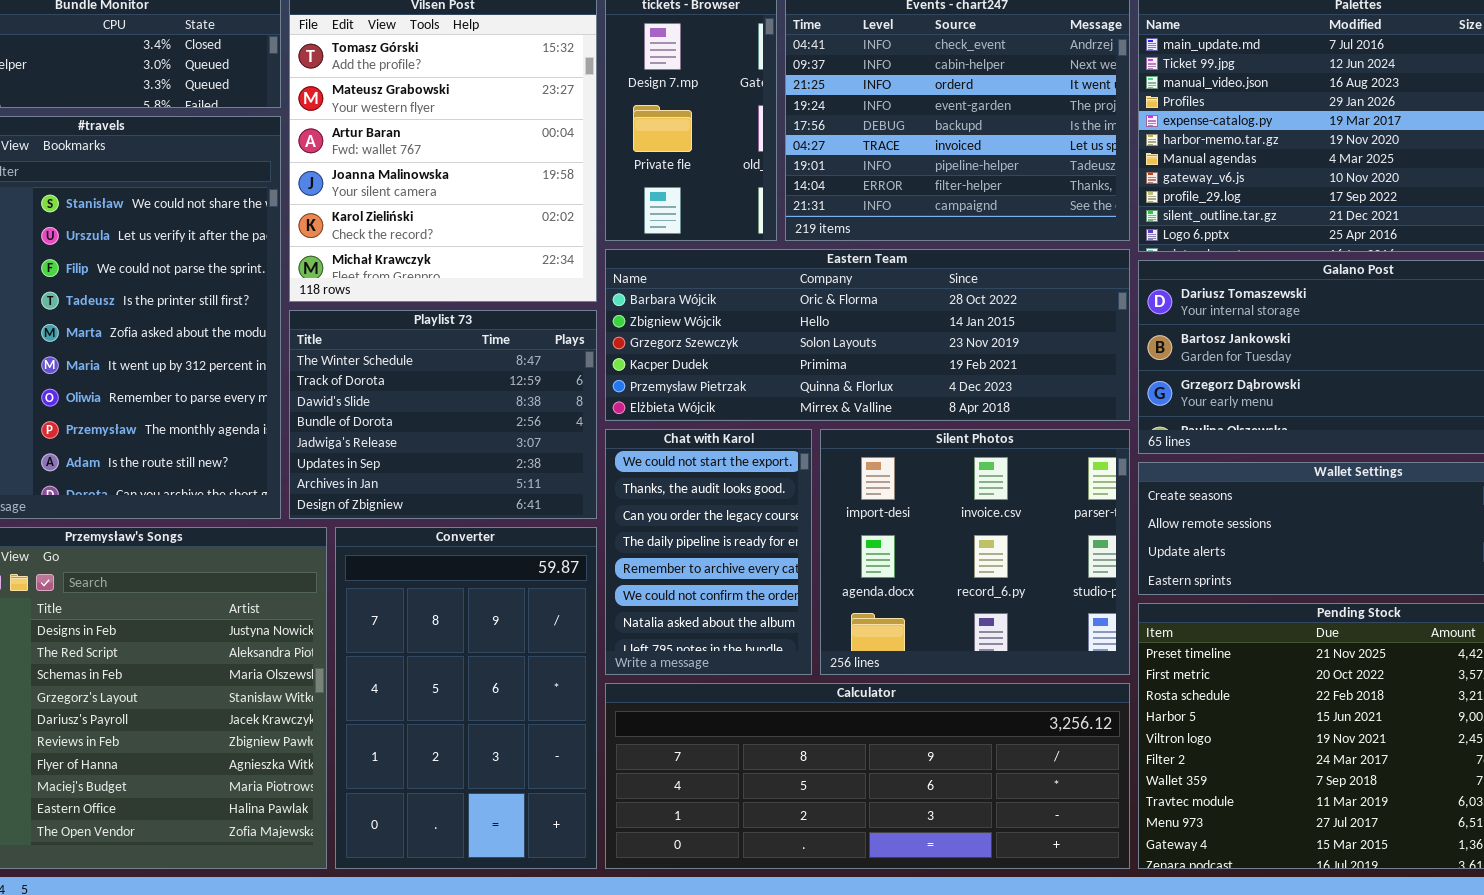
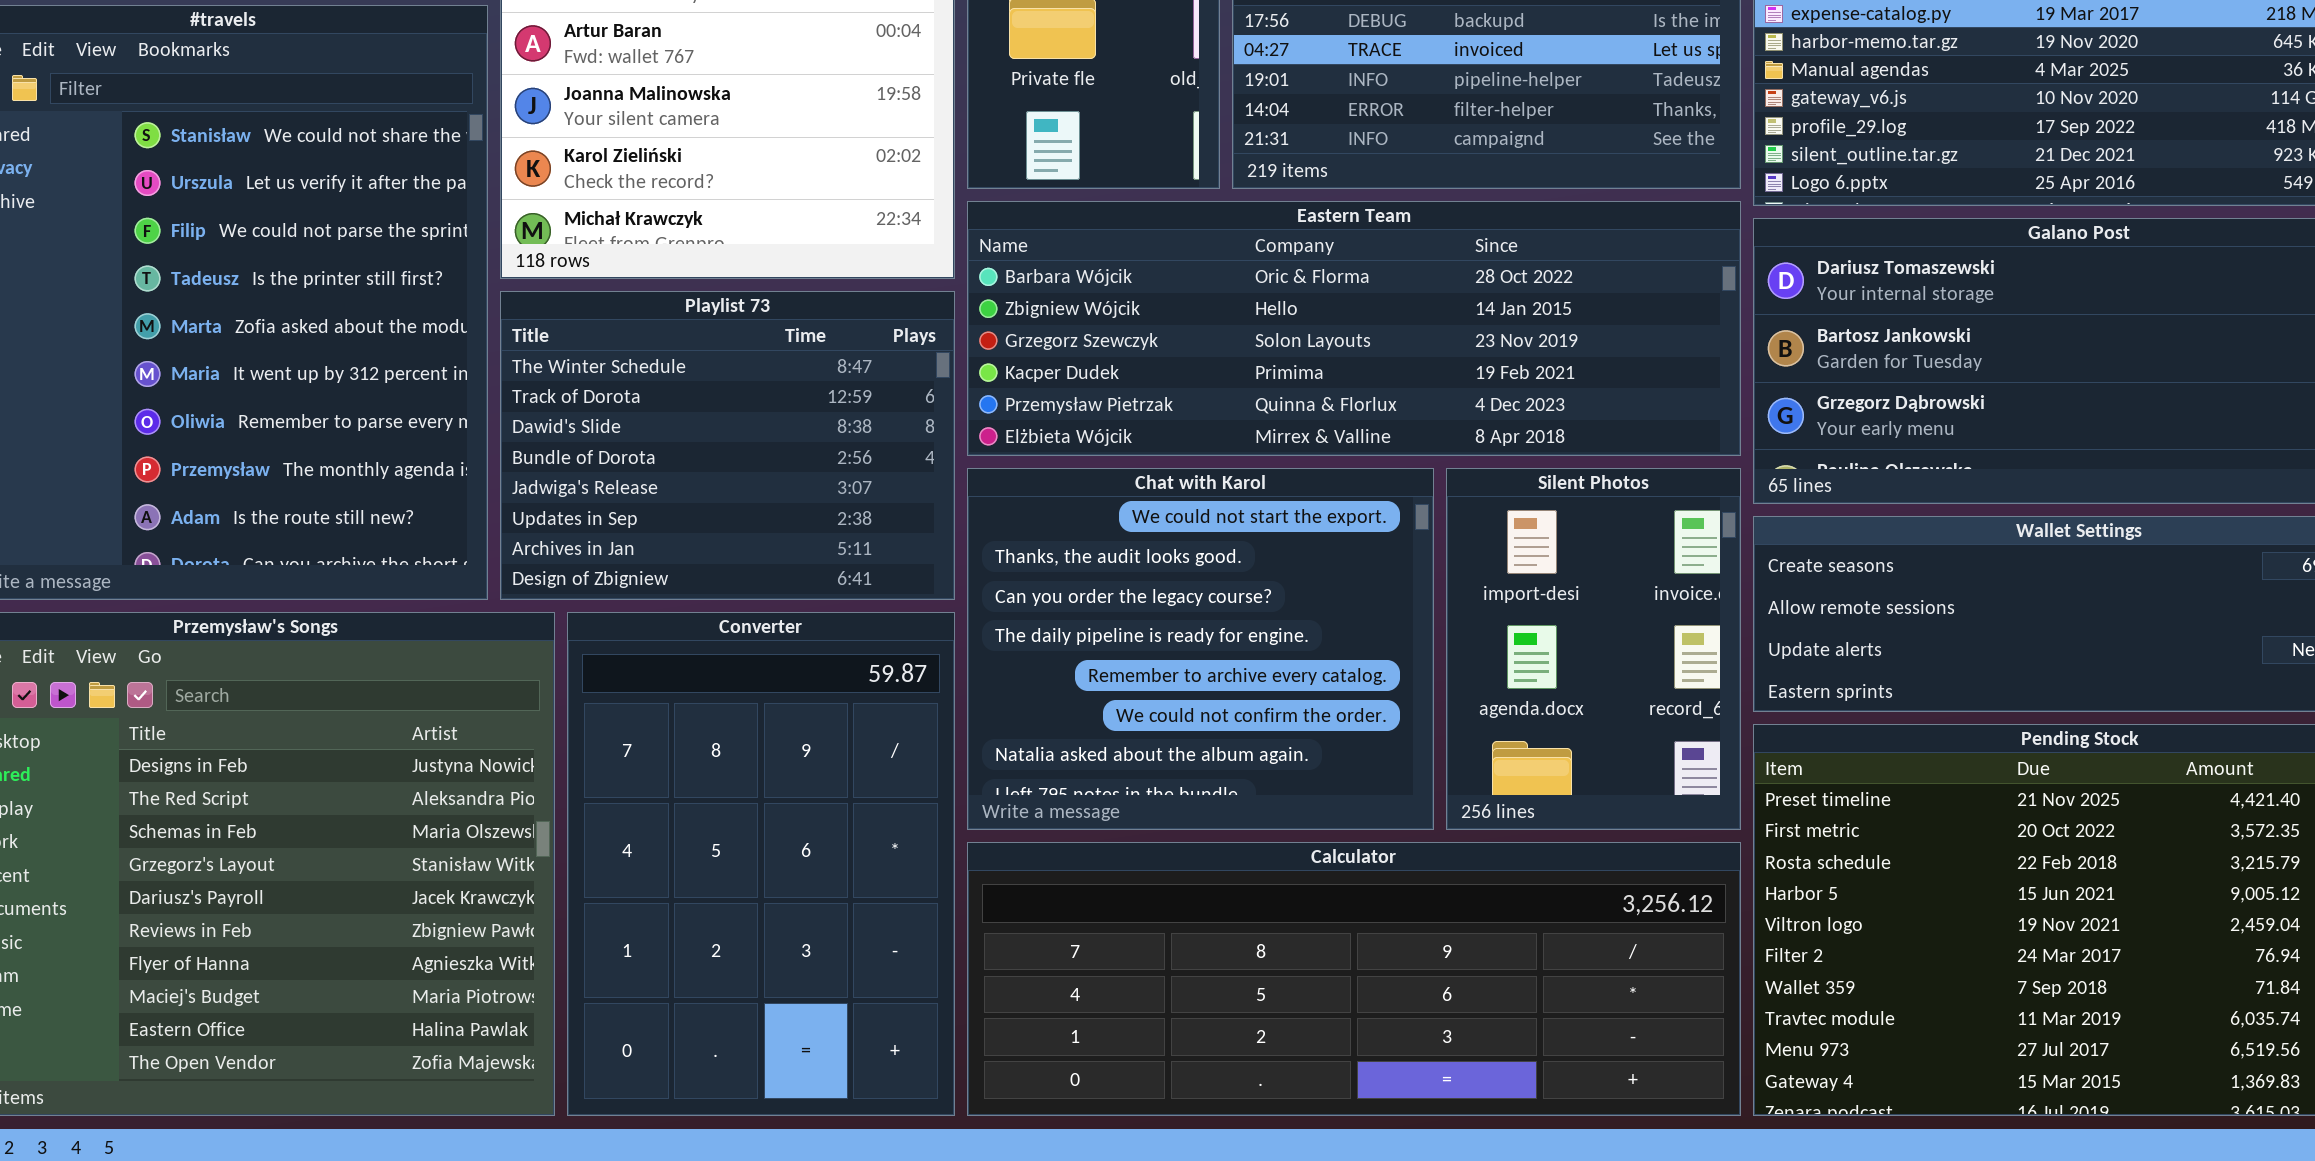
Chat with Karol: [605,429,812,675] -> [967,468,1434,830], resized
Silent Photos: [820,429,1130,675] -> [1446,468,1741,830], resized

